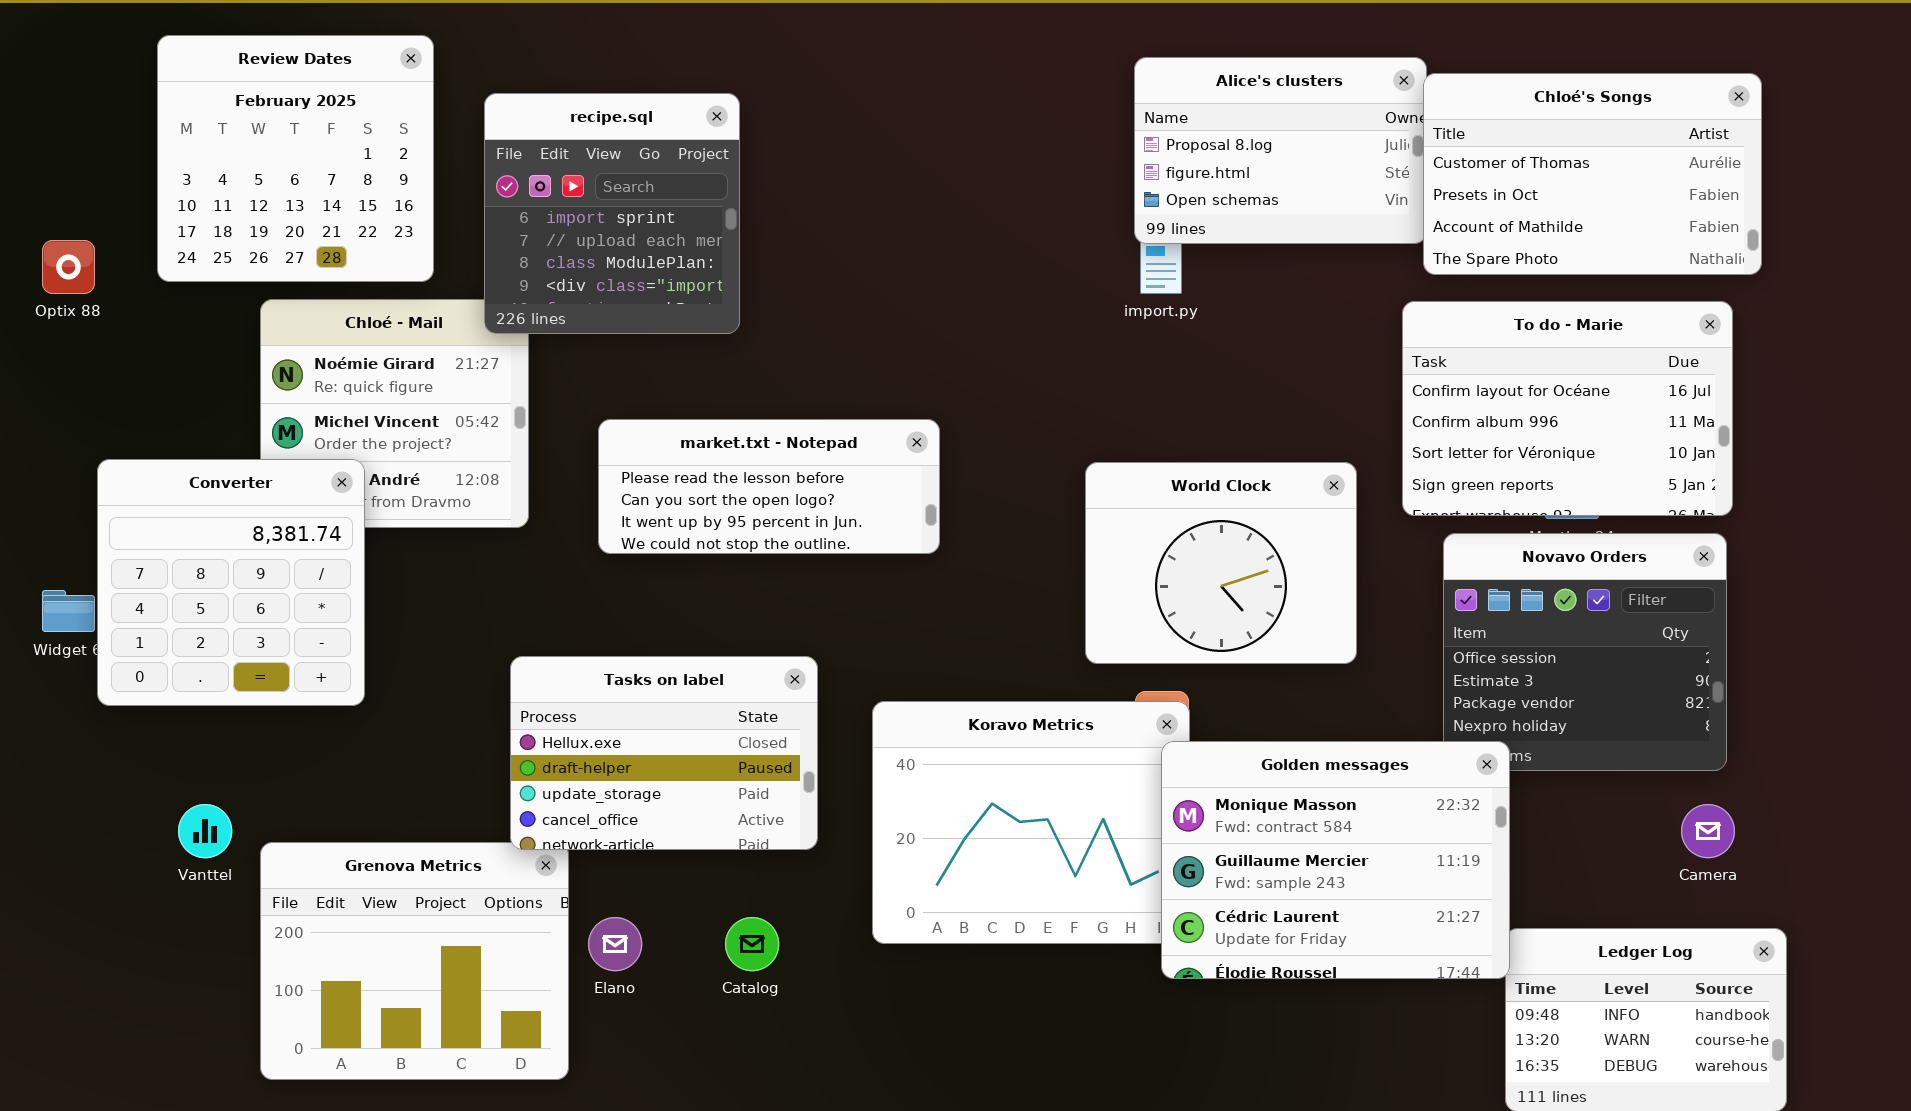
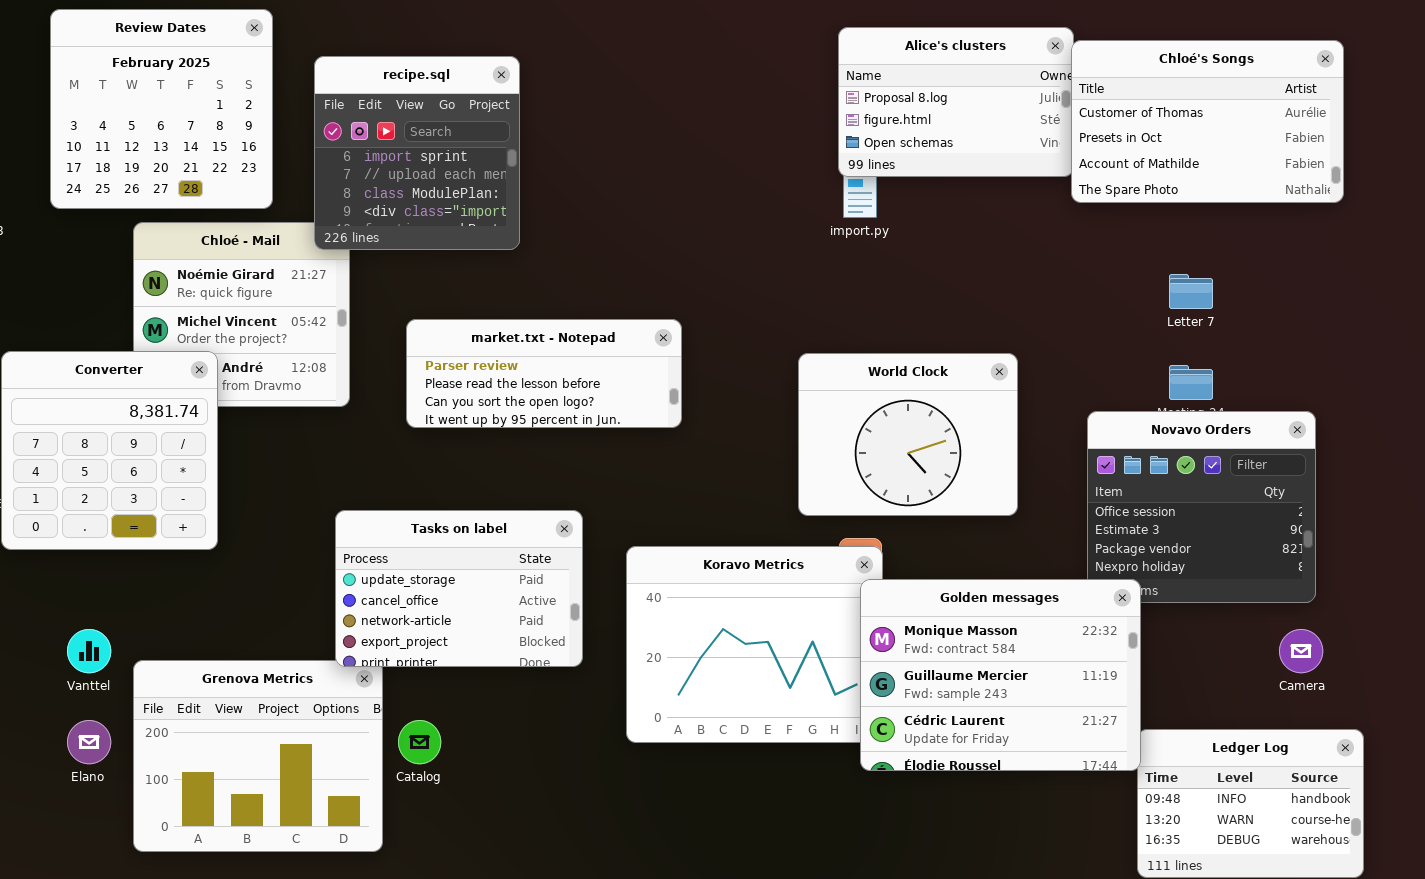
To do - Marie: [1402,301,1733,516] -> none, closed
market.txt - Notepad: [598,419,940,554] -> [406,319,682,428], scrolled up 1 row
Tasks on label: [510,656,818,850] -> [335,510,583,667], scrolled down 2 rows
Elano: [588,917,642,971] -> [67,720,111,764], moved
Catalog: [725,917,779,971] -> [398,720,441,764], moved

